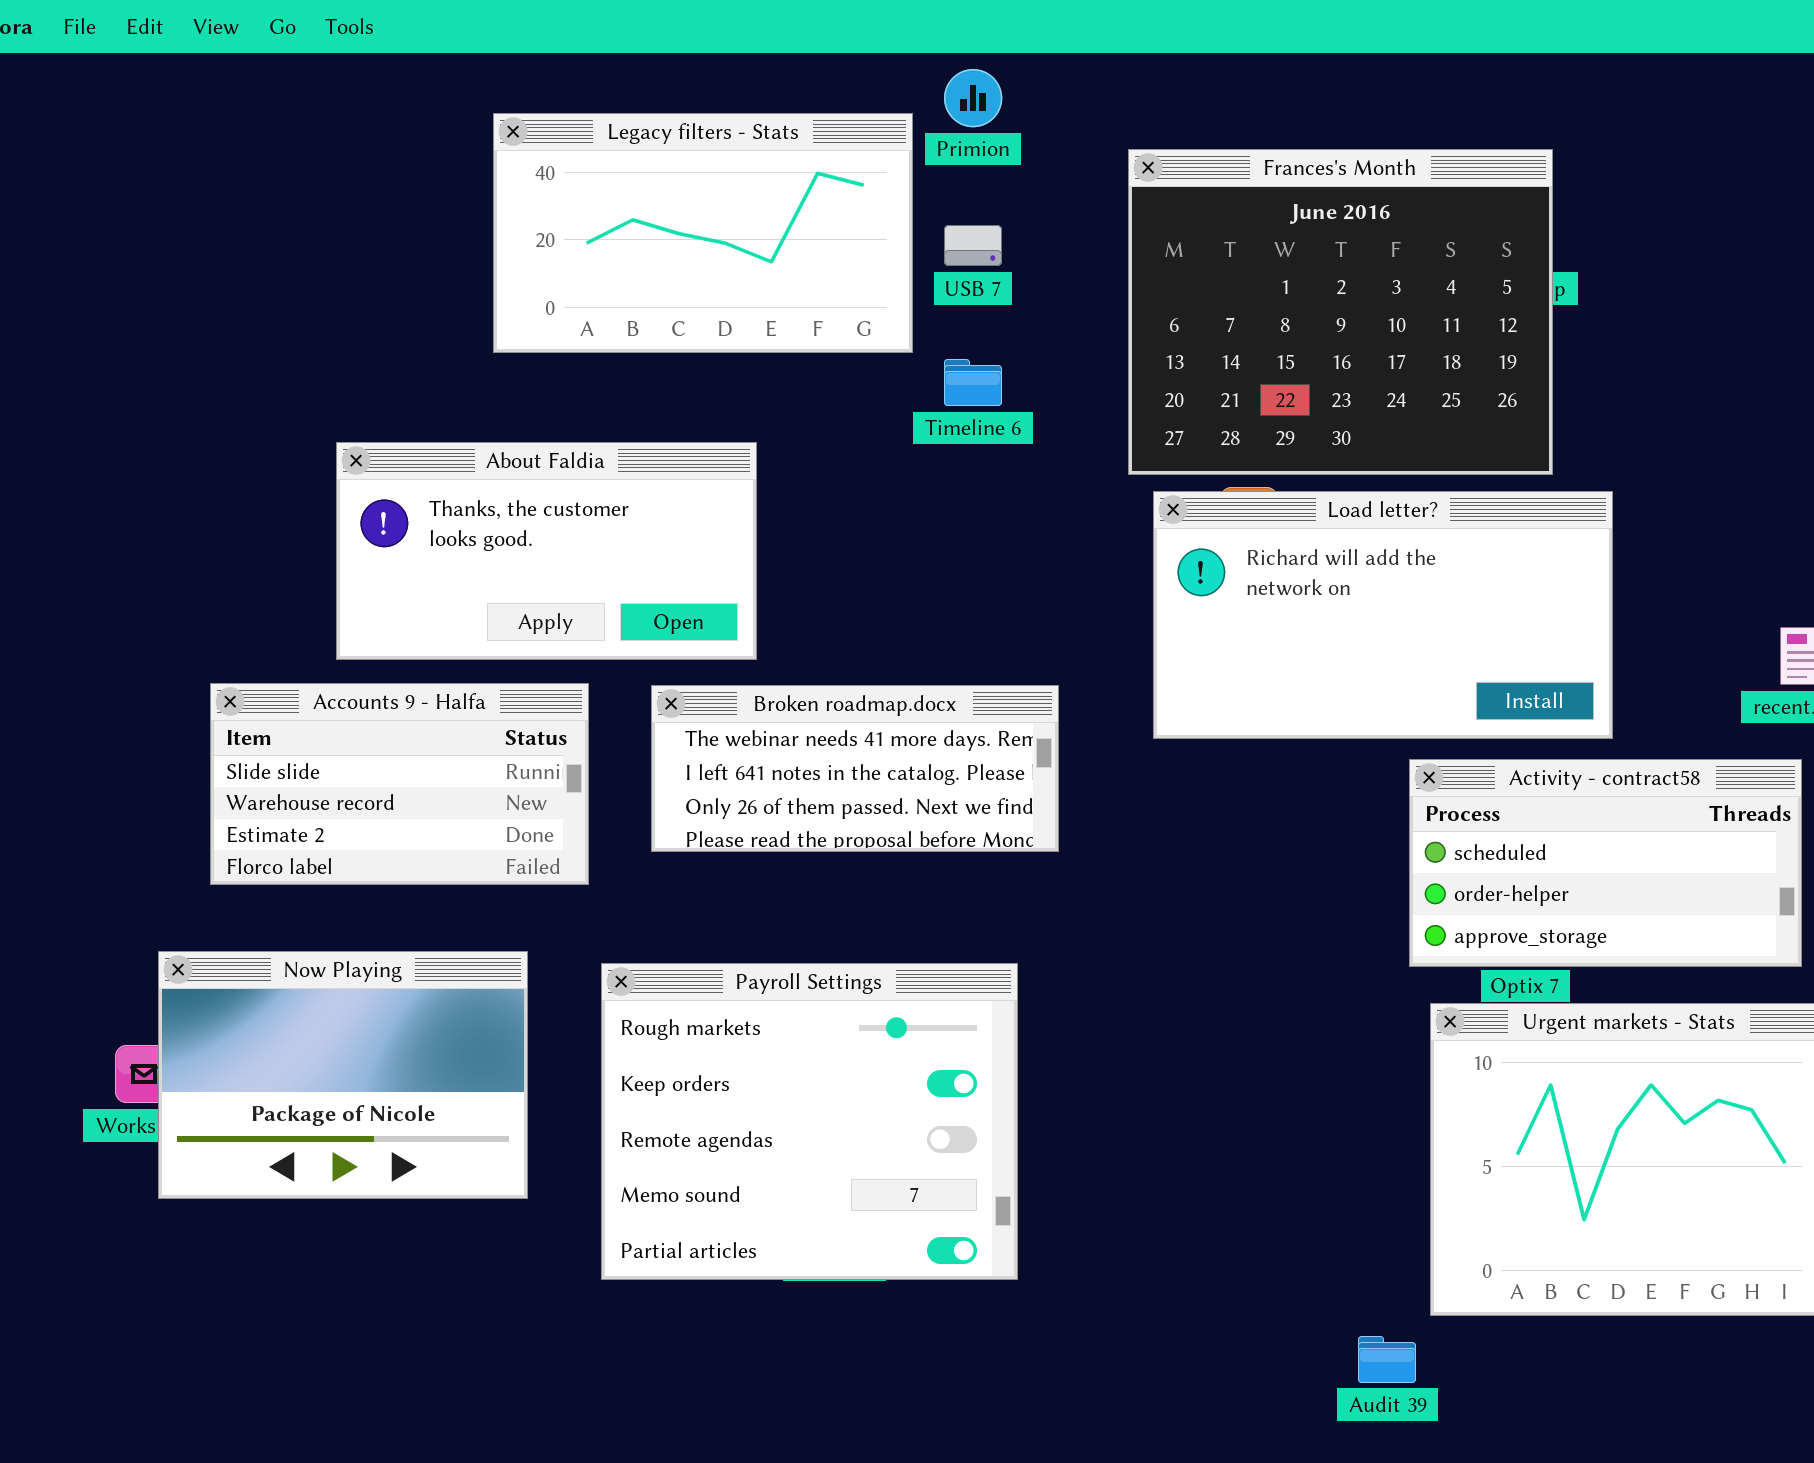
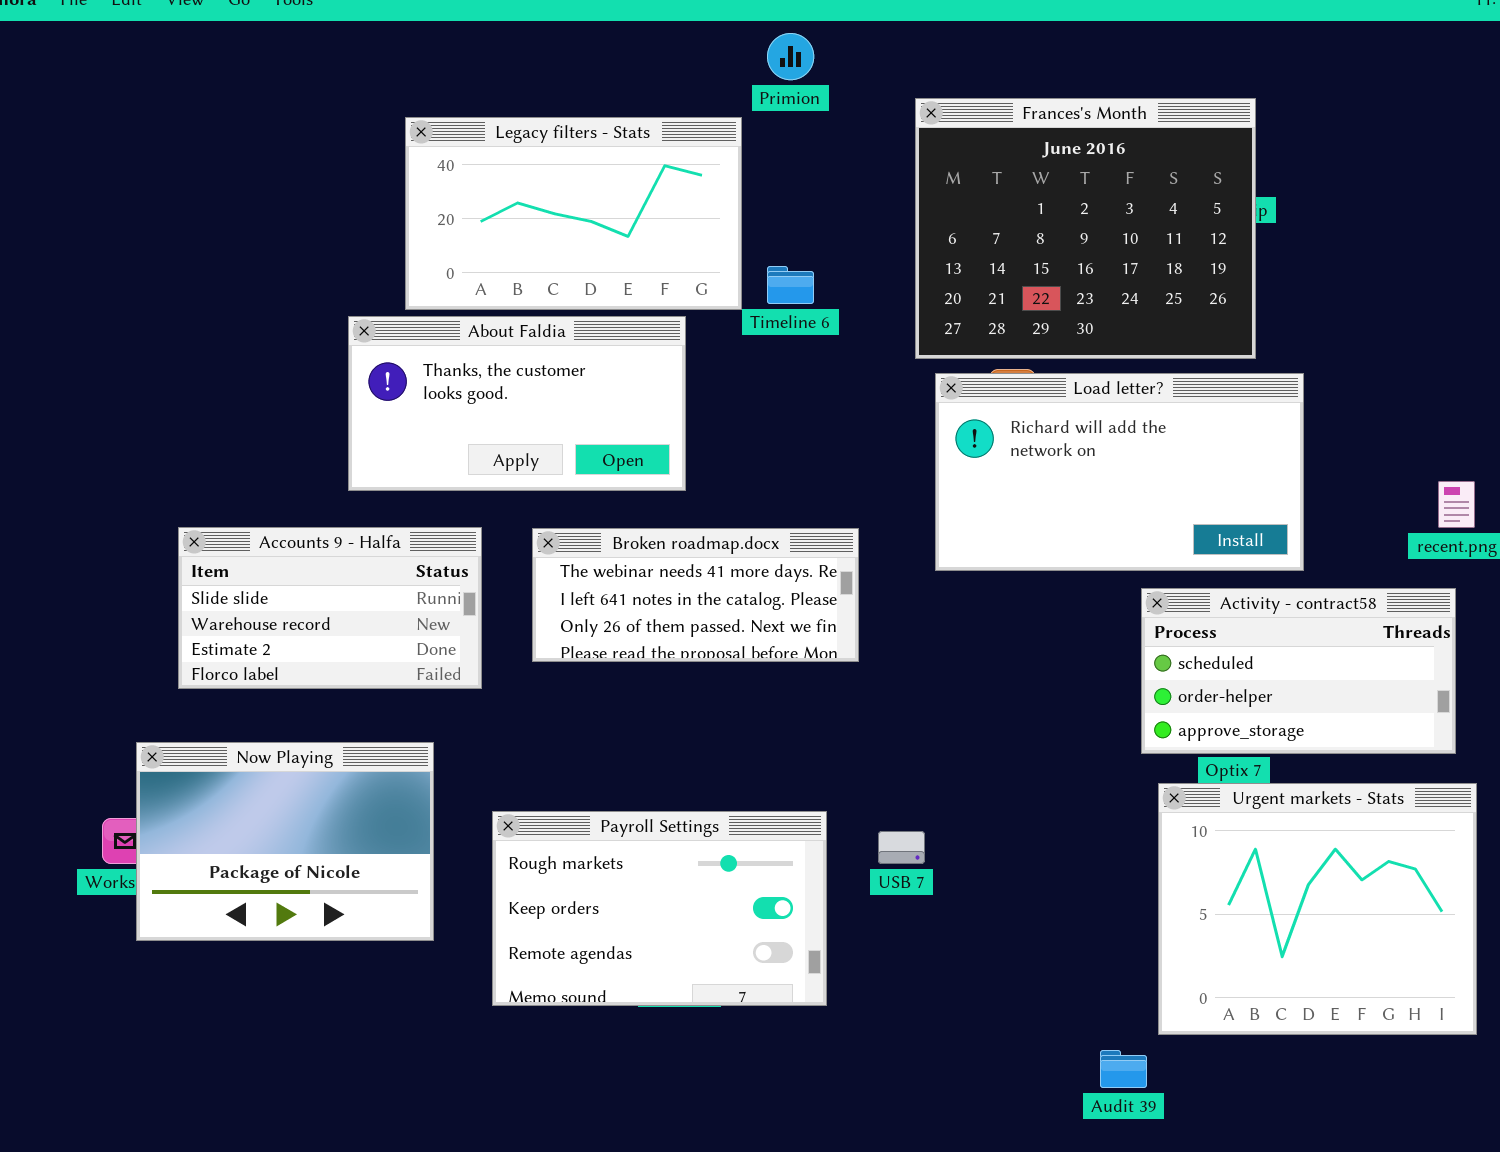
Legacy filters - Stats: [493,113,913,353] -> [405,117,742,310], moved
USB 7: [944,225,1002,266] -> [878,831,925,864], moved
About Faldia: [336,442,757,660] -> [348,316,686,491], moved
Payroll Settings: [601,963,1018,1280] -> [492,811,827,1006], resized

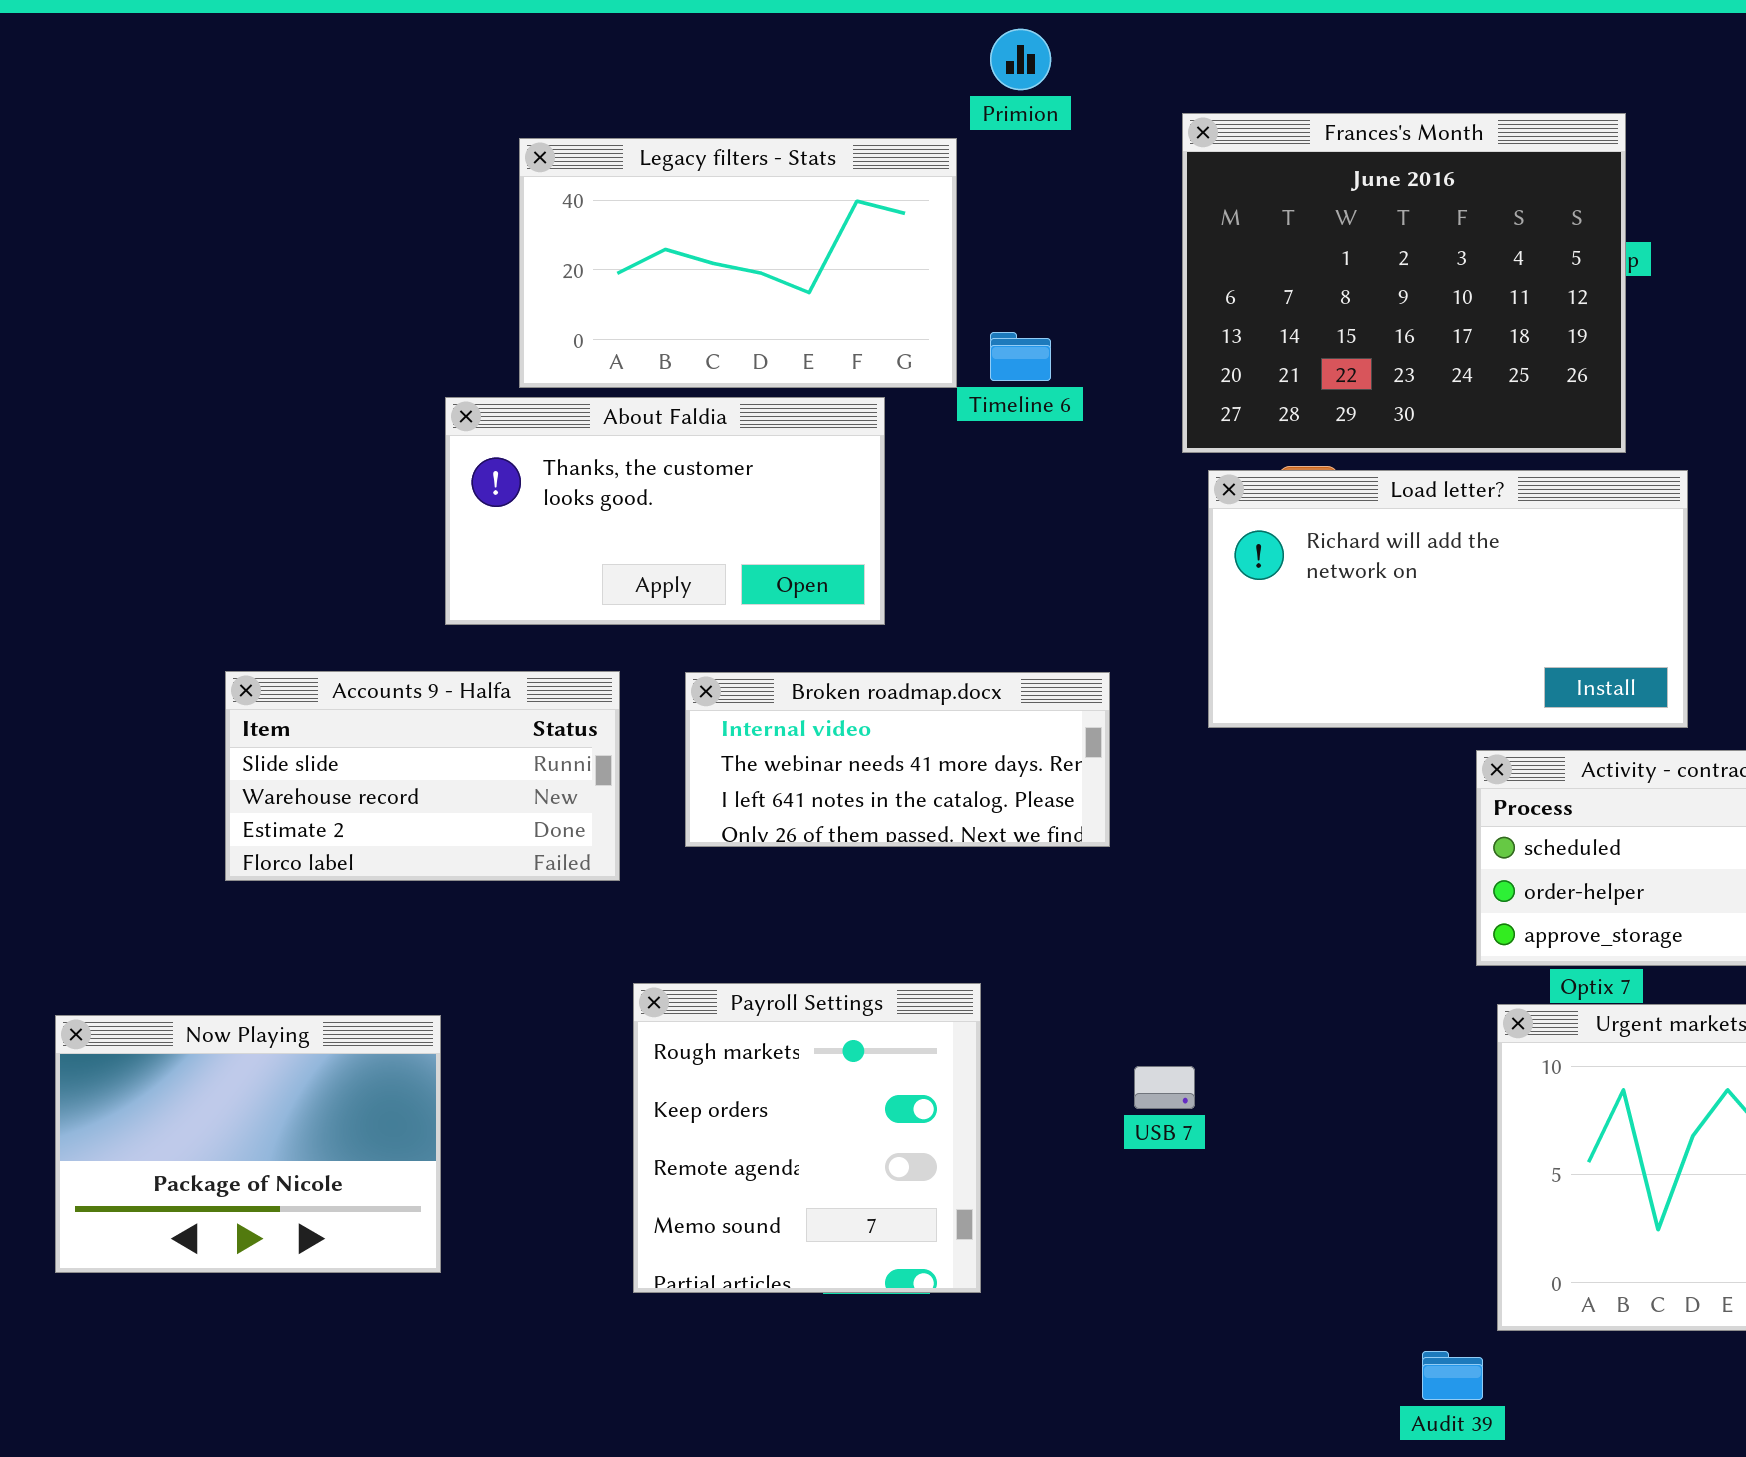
Broken roadmap.docx: [532,528,859,662] -> [685,672,1110,847], scrolled up 1 row
Now Playing: [136,742,434,941] -> [55,1015,441,1273], moved
Payroll Settings: [492,811,827,1006] -> [633,983,981,1293], resized

